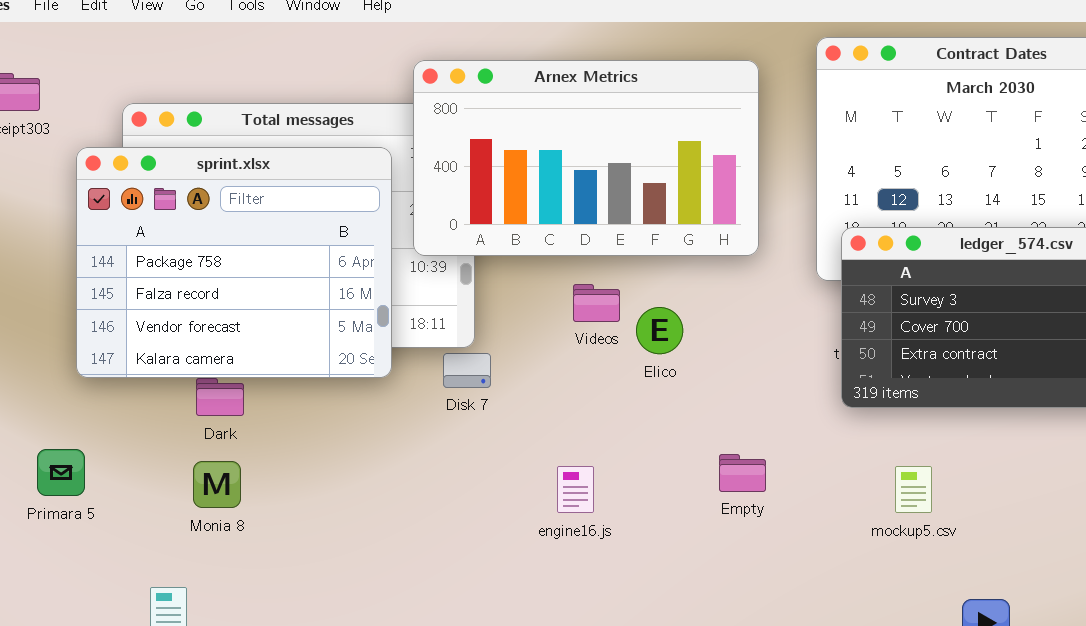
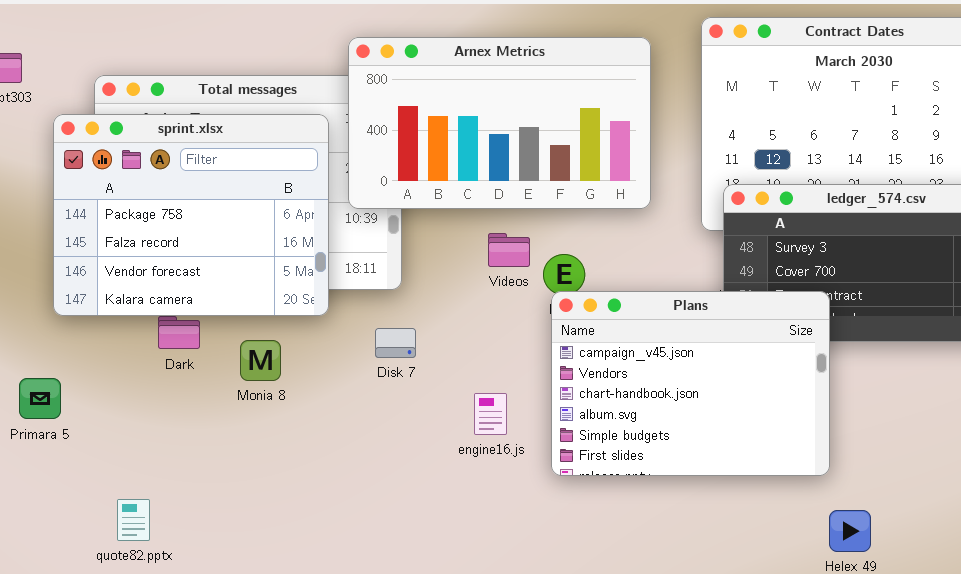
Plans: none -> [551,291,830,476], opened
Disk 7: [443,353,491,388] -> [375,328,416,358], moved
Monia 8: [193,461,241,508] -> [240,340,281,381], moved

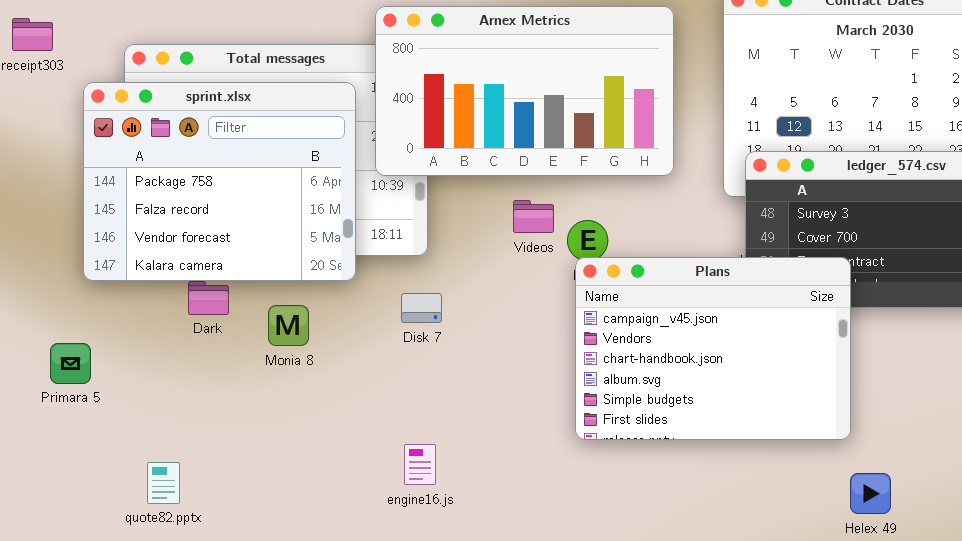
engine16.js: [474,393,507,435] -> [404,444,436,485], moved

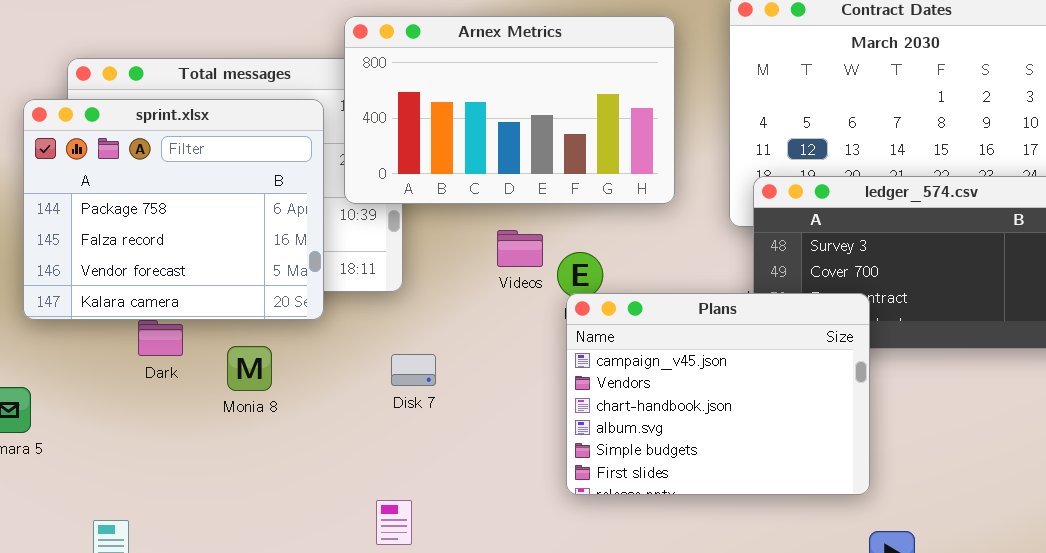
Disk 7: [401,293,442,323] -> [391,354,436,386], moved

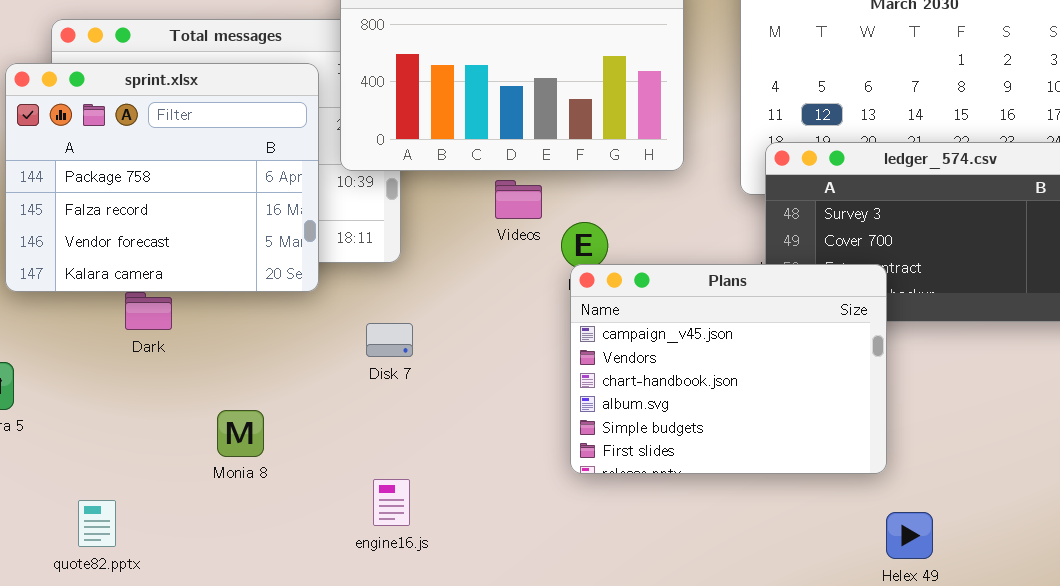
Videos: [497,230,543,267] -> [495,180,542,219], moved
Monia 8: [227,346,272,391] -> [217,410,264,457], moved
Disk 7: [391,354,436,386] -> [366,323,413,357], moved

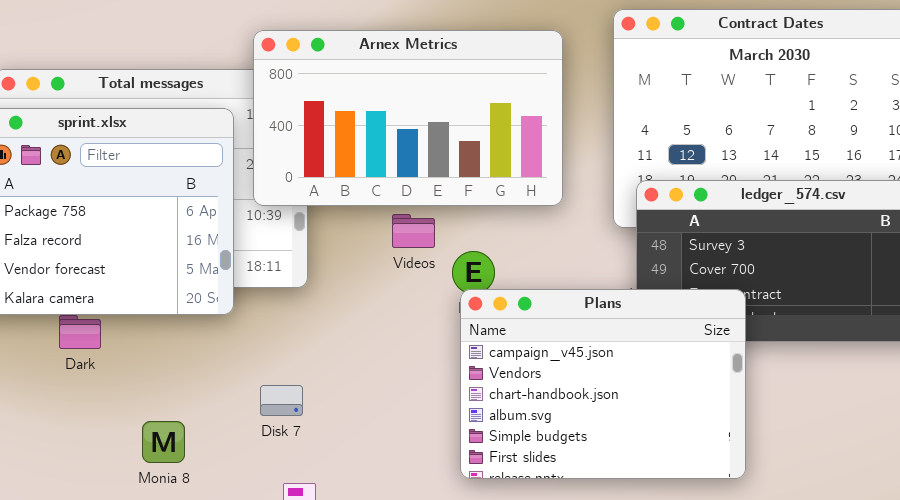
Disk 7: [366,323,413,357] -> [260,385,303,416], moved

